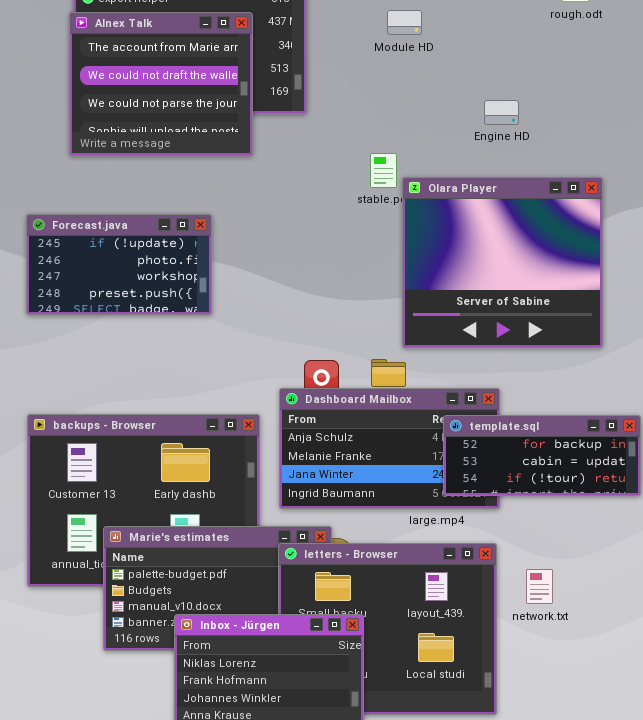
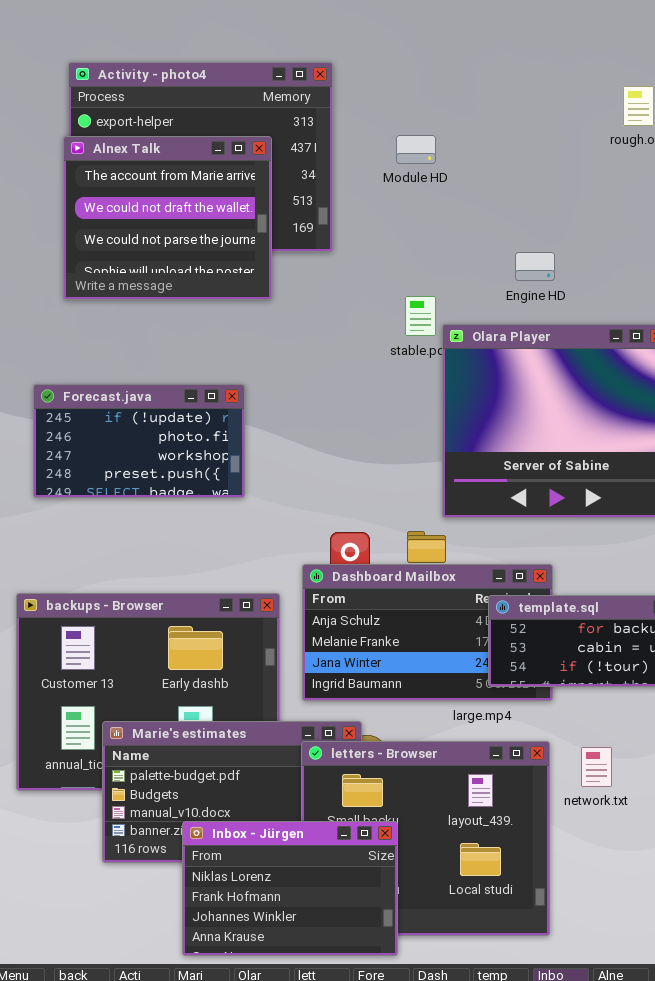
Module HD: [387,10,422,35] -> [396,135,436,164], moved
Engine HD: [484,100,519,125] -> [515,252,555,281], moved
Forecast.java: [26,214,212,315] -> [33,384,245,498], moved
network.txt: [526,569,553,604] -> [581,747,612,787], moved

